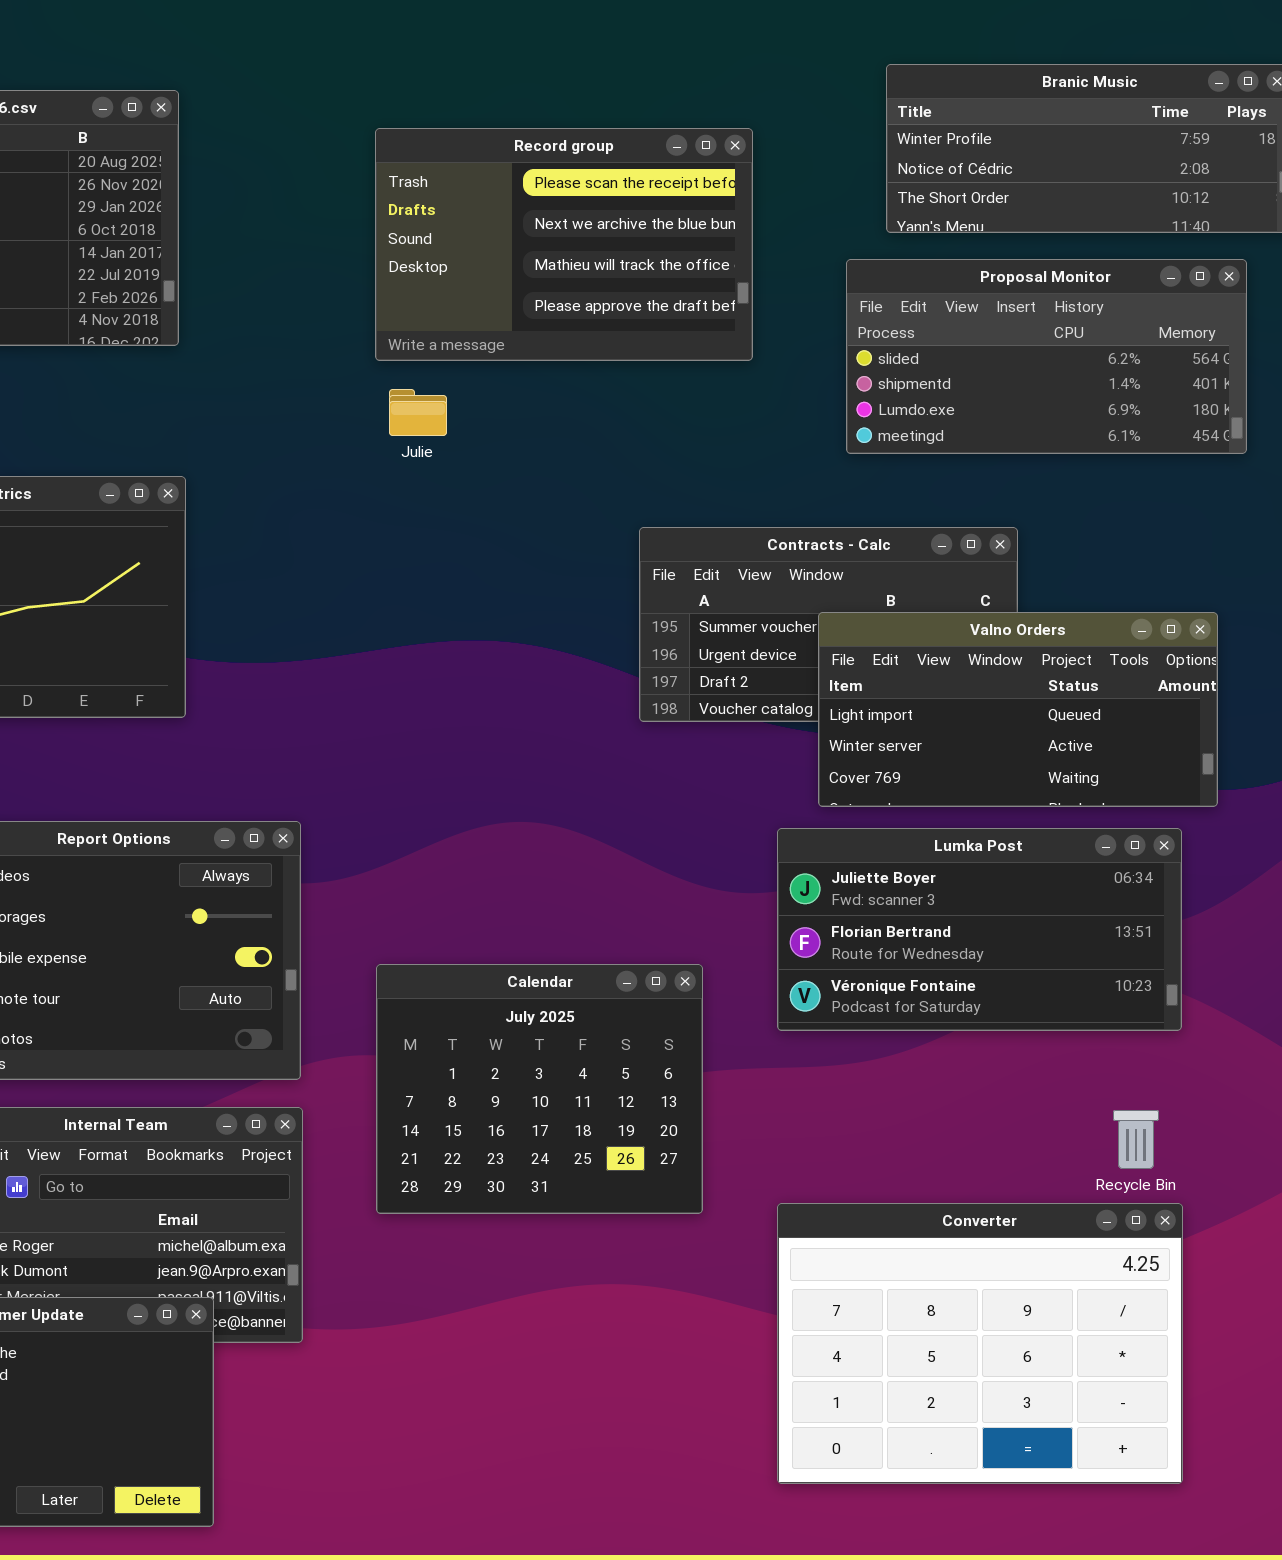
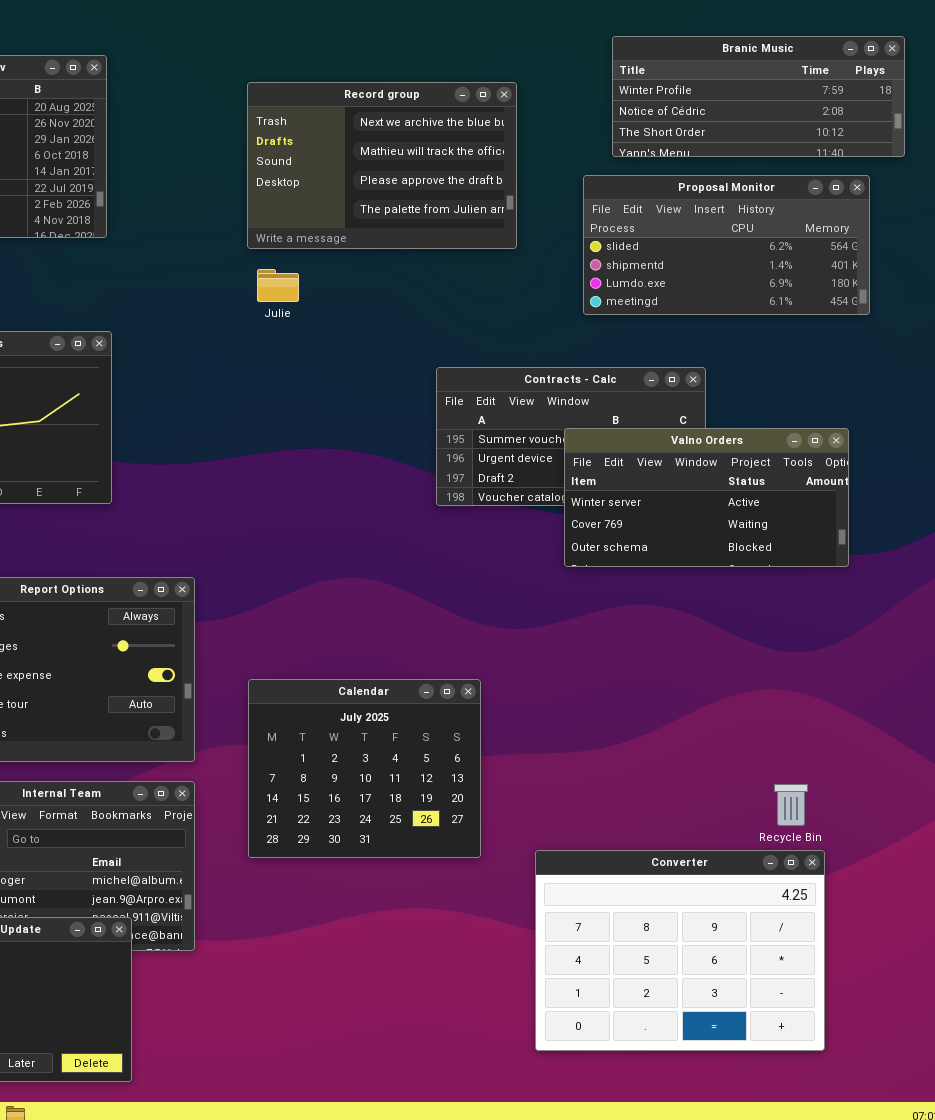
Record group: [375,128,753,361] -> [247,82,517,249], scrolled down 1 row
Valno Orders: [818,612,1218,807] -> [564,428,849,567], scrolled down 1 row
Lumka Post: [777,828,1182,1031] -> none, closed

